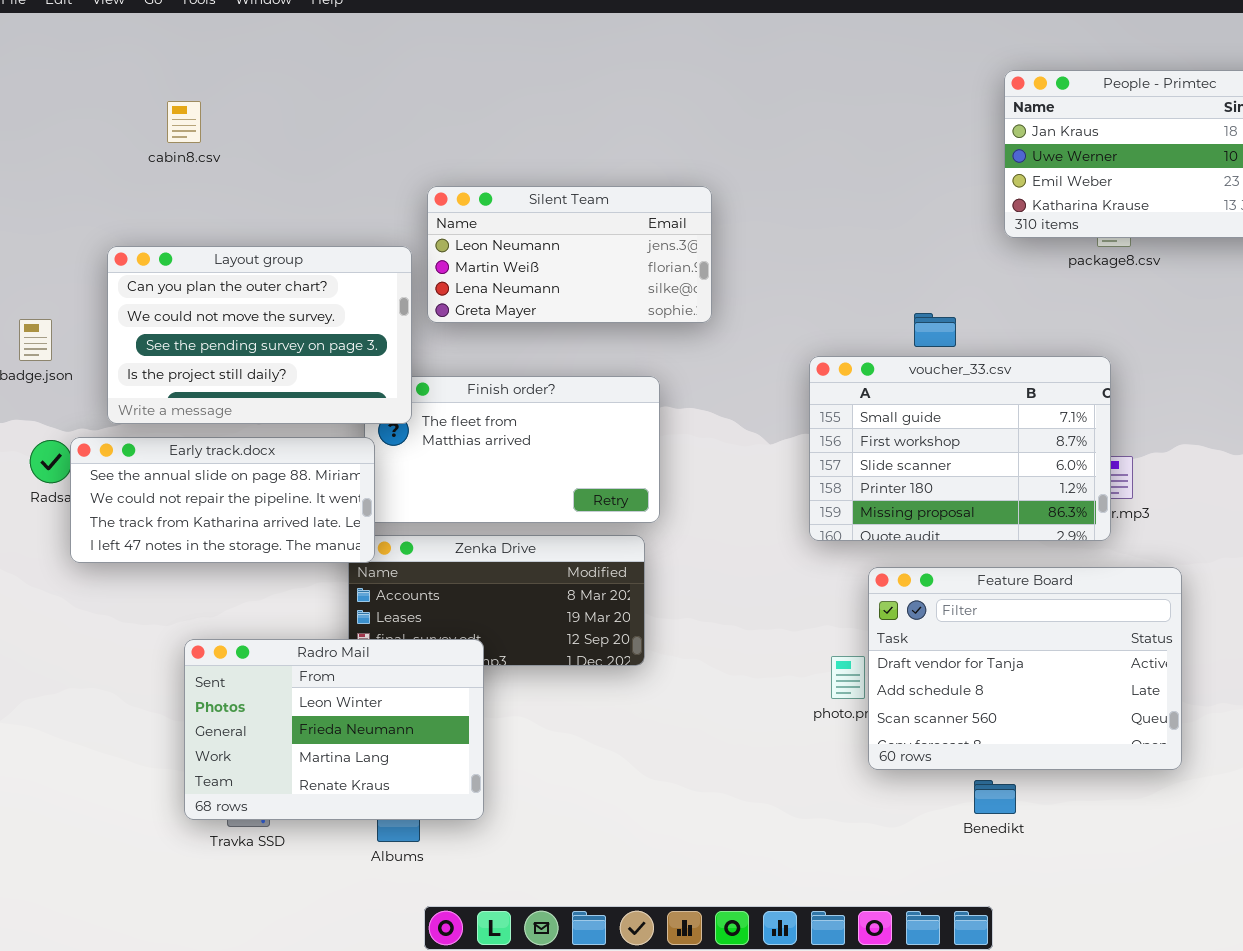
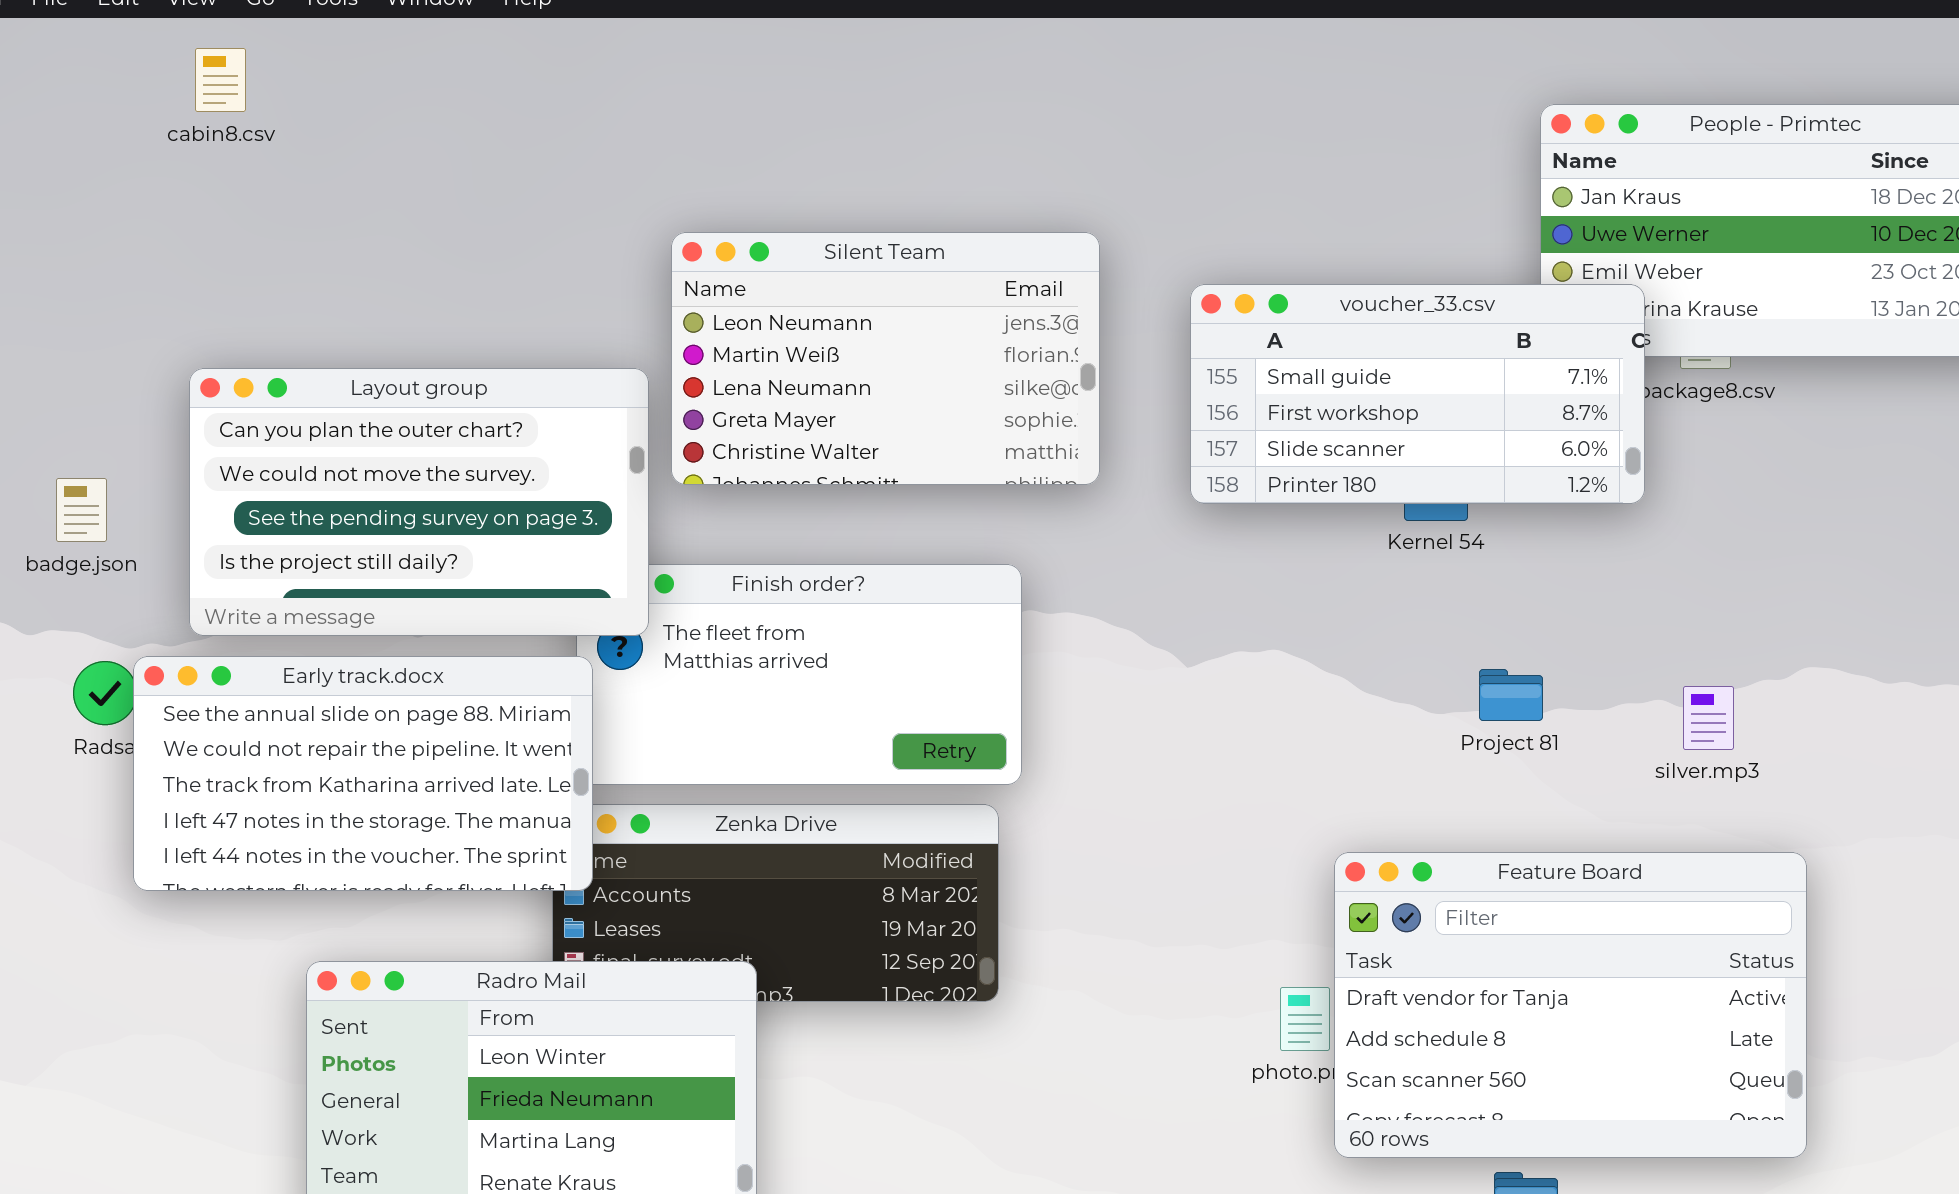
cabin8.csv: [167,101,201,143] -> [195,48,246,112], moved
Silent Team: [427,186,712,323] -> [671,232,1100,485], resized
voucher_33.csv: [809,356,1111,541] -> [1190,284,1645,504], moved, resized
Early track.docx: [70,437,375,563] -> [133,656,593,891], resized

